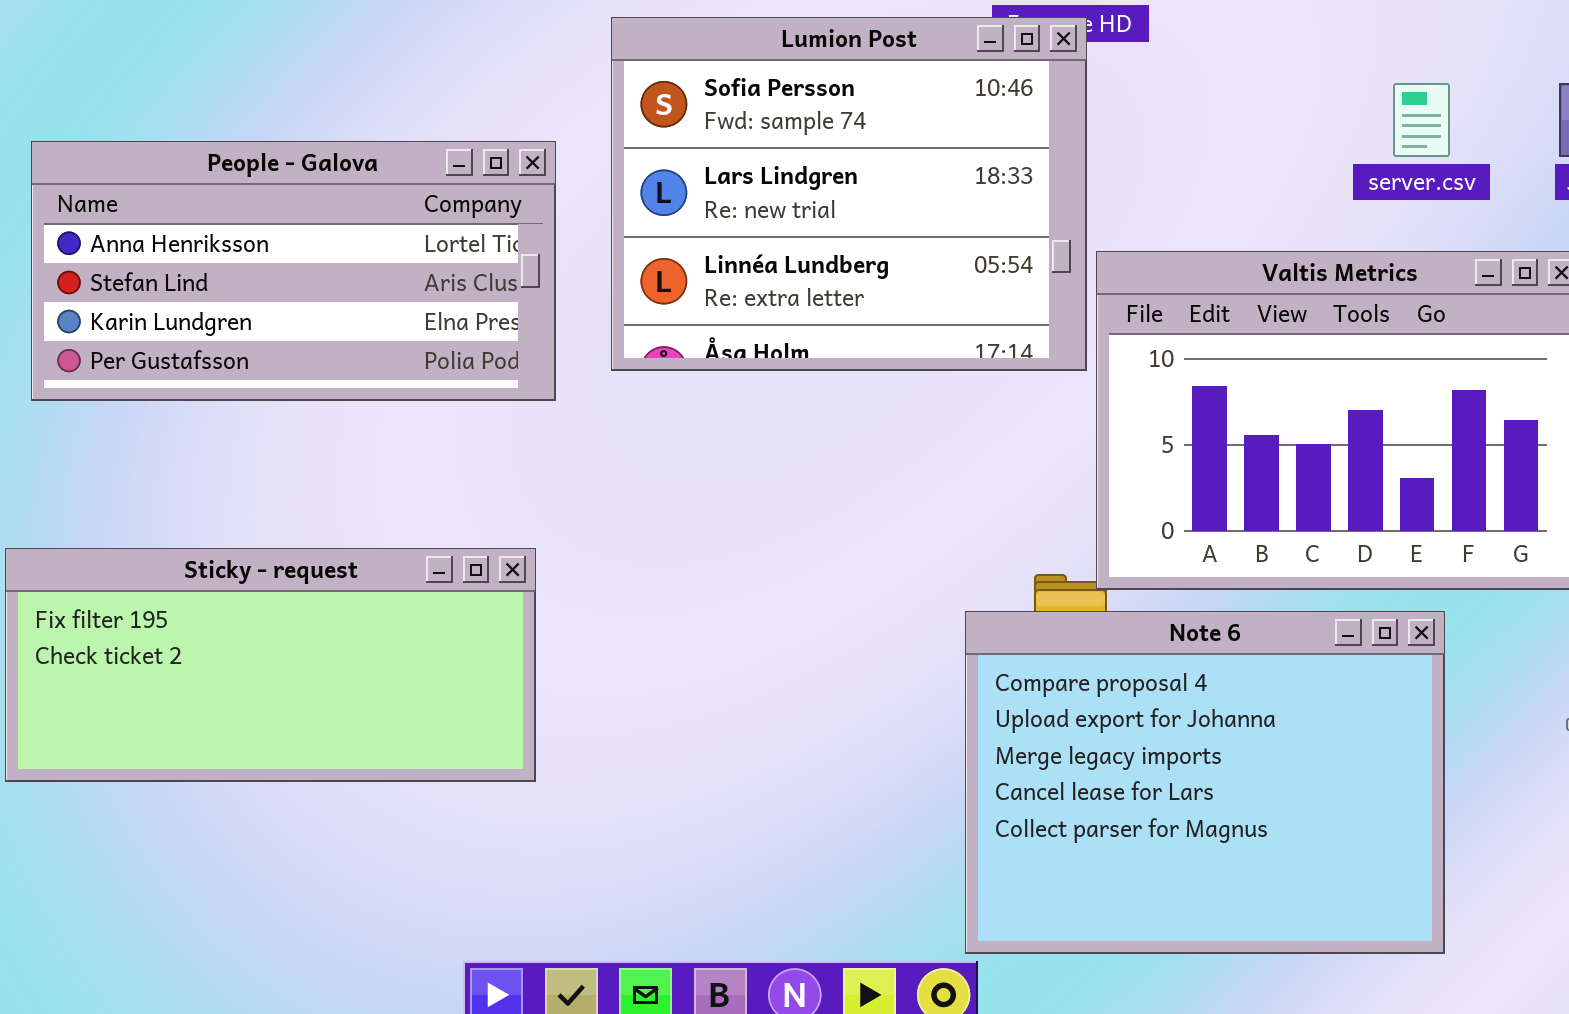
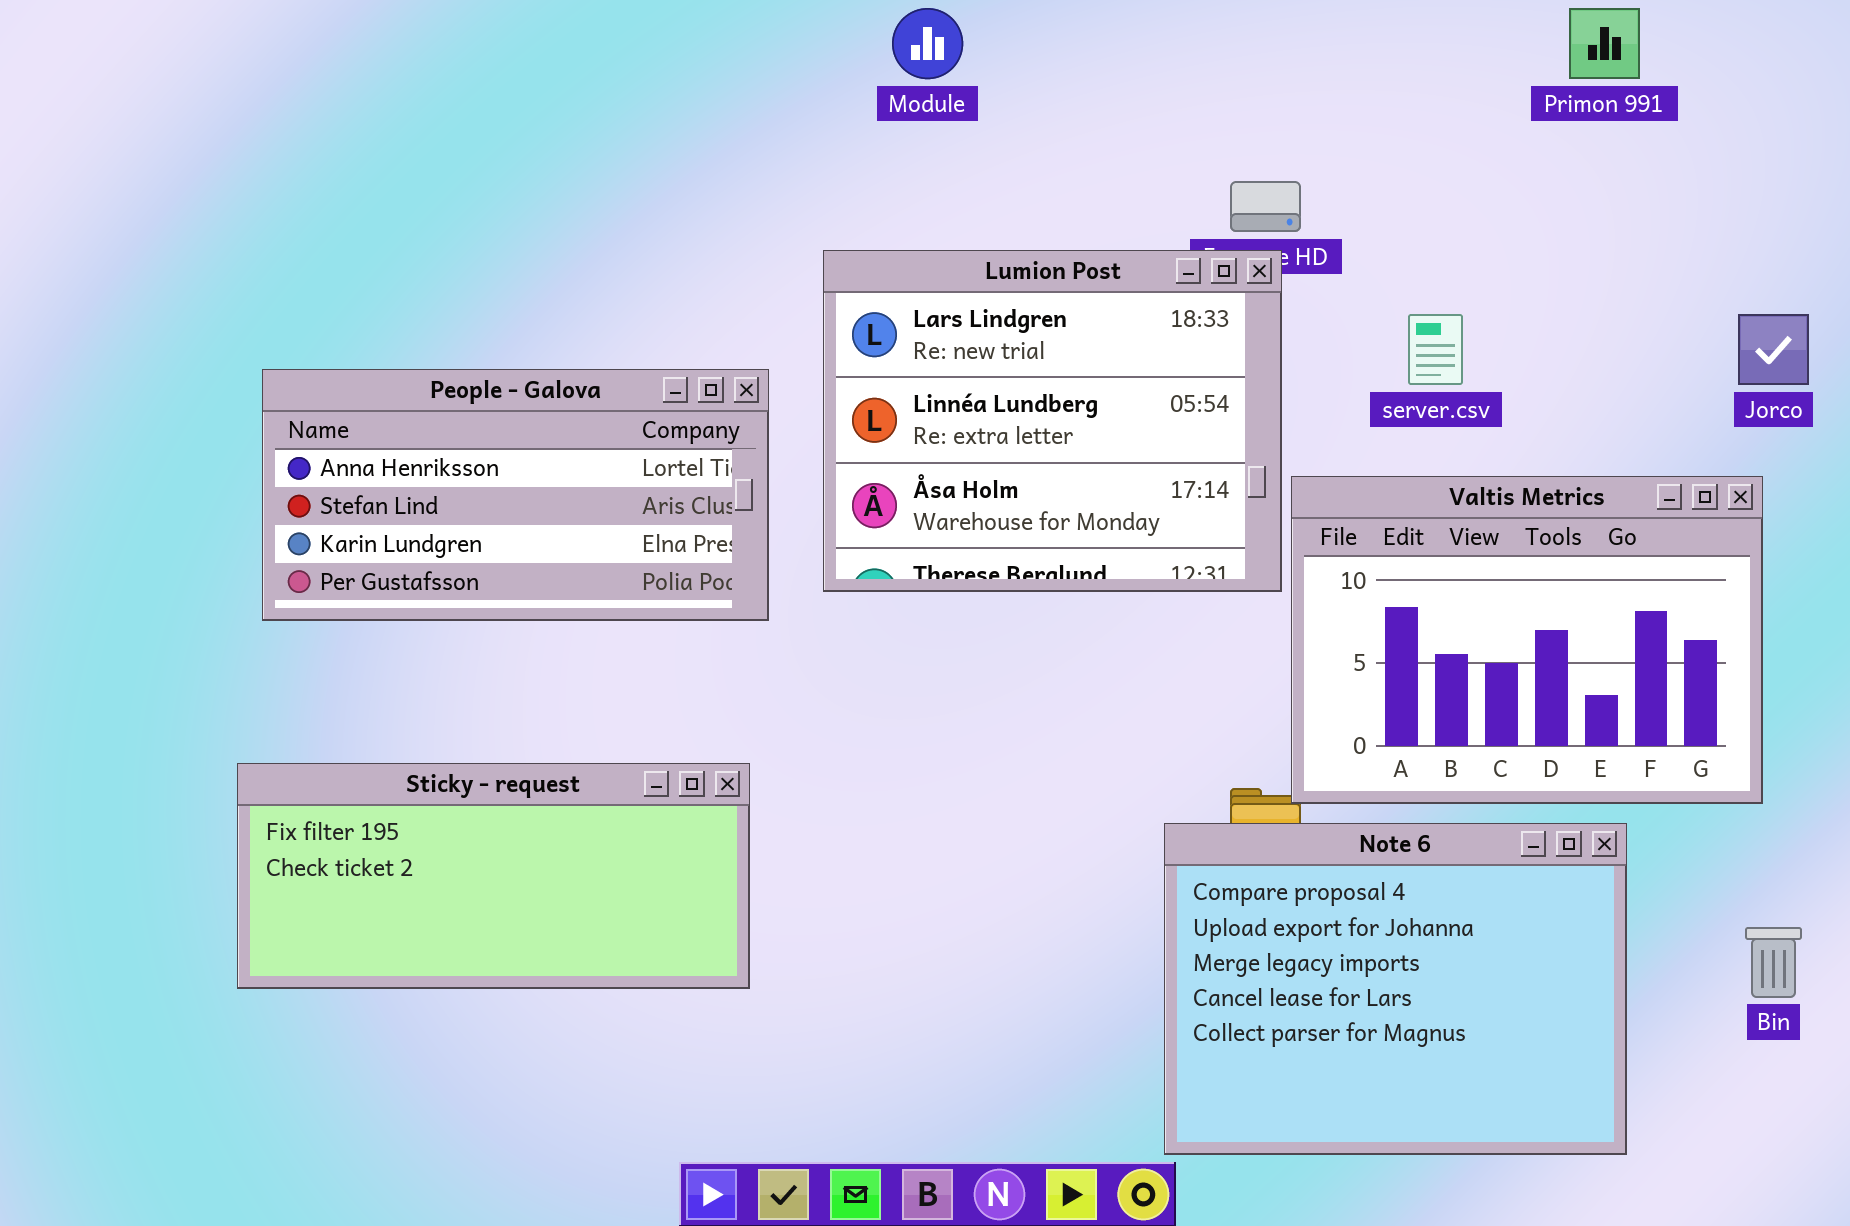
Lumion Post: [611,17,1087,371] -> [823,250,1282,592], scrolled down 1 row
server.csv: [1393,83,1450,157] -> [1408,314,1463,385], moved

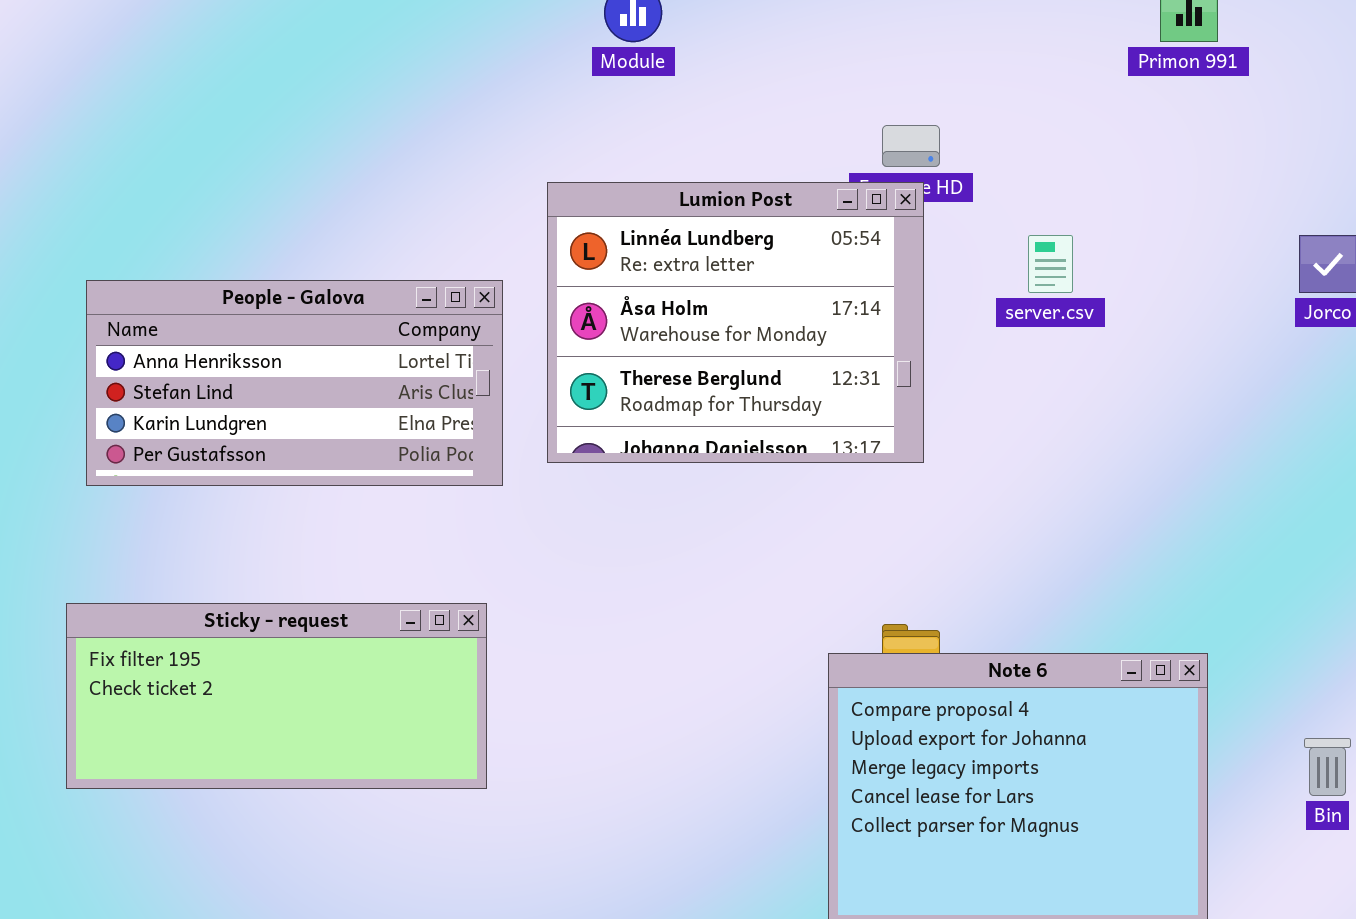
Lumion Post: [823,250,1282,592] -> [547,182,924,463], scrolled down 1 row
Valtis Metrics: [1291,476,1763,804] -> none, closed

